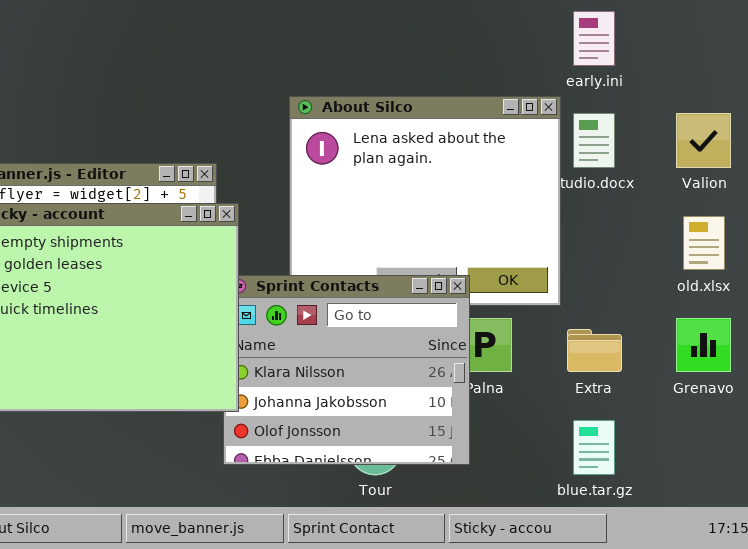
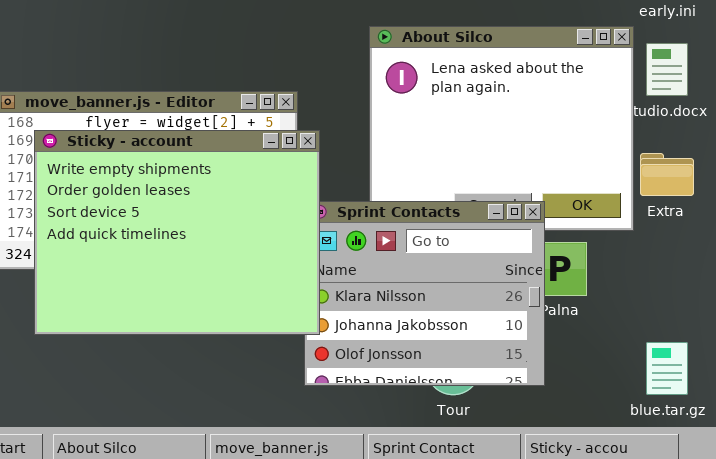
Extra: [567,329,622,372] -> [640,153,694,196], moved

